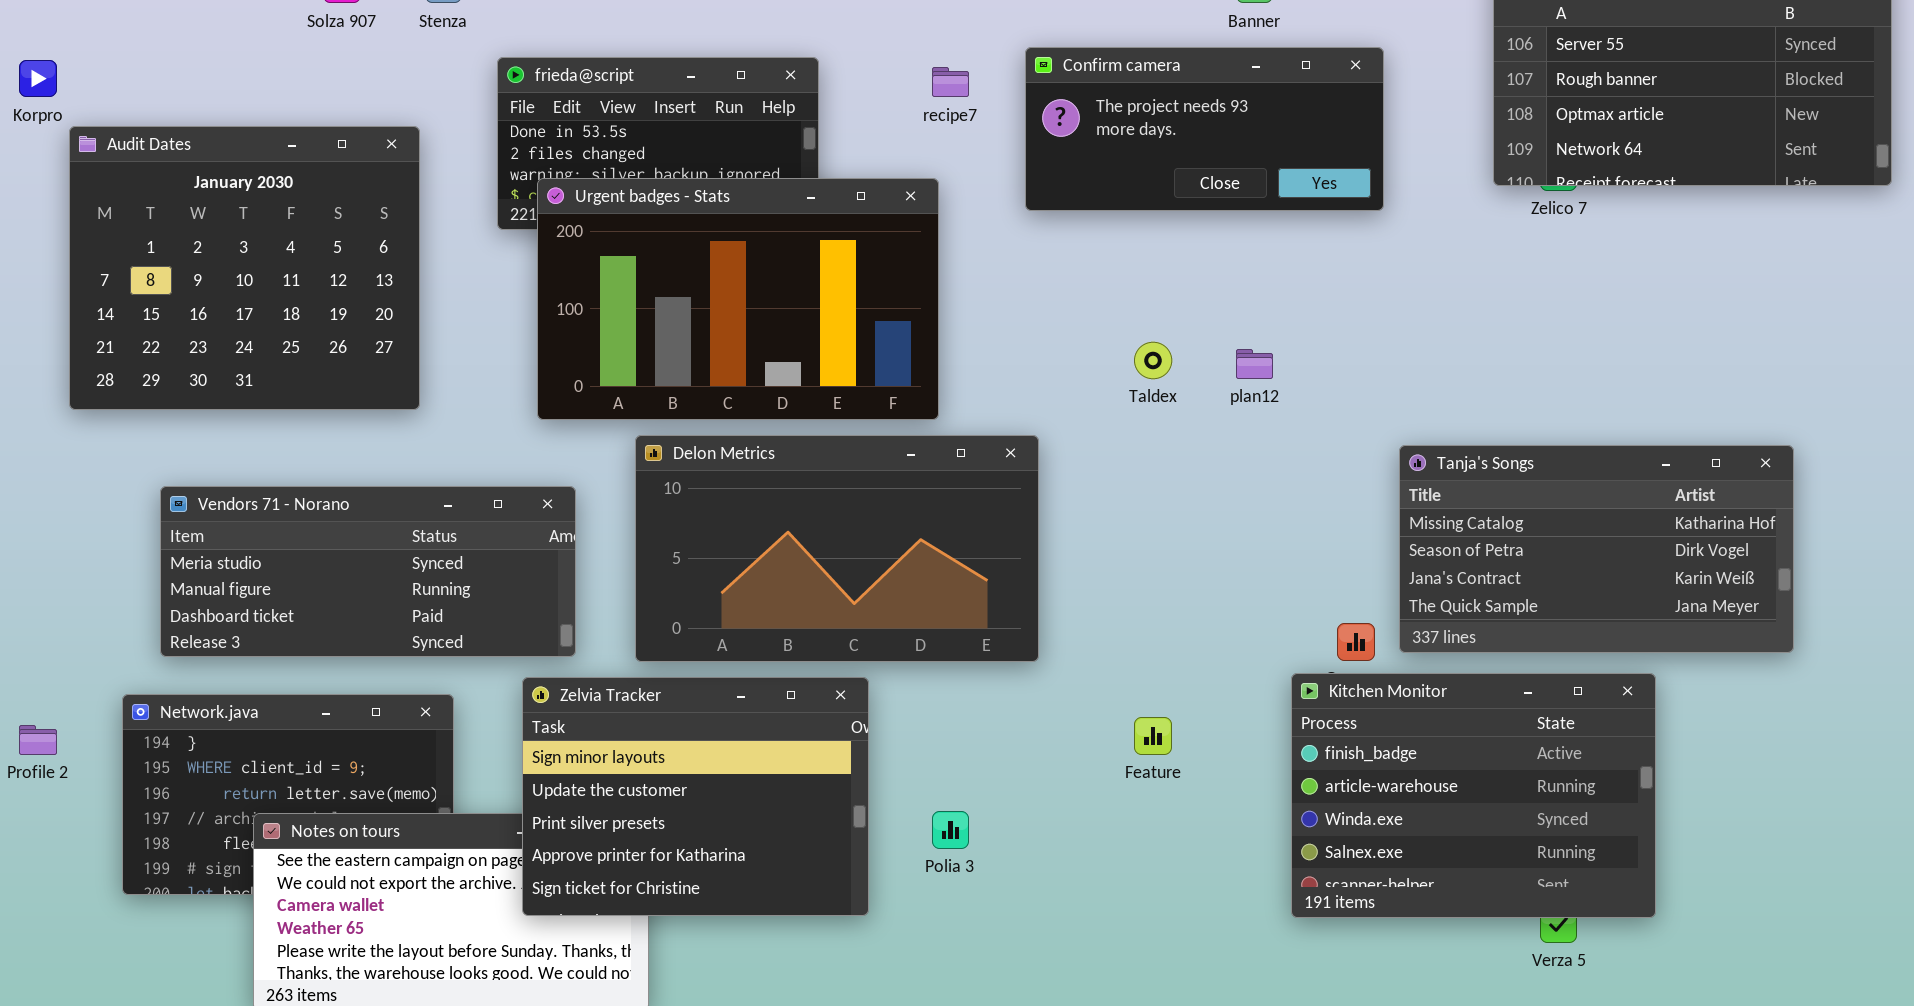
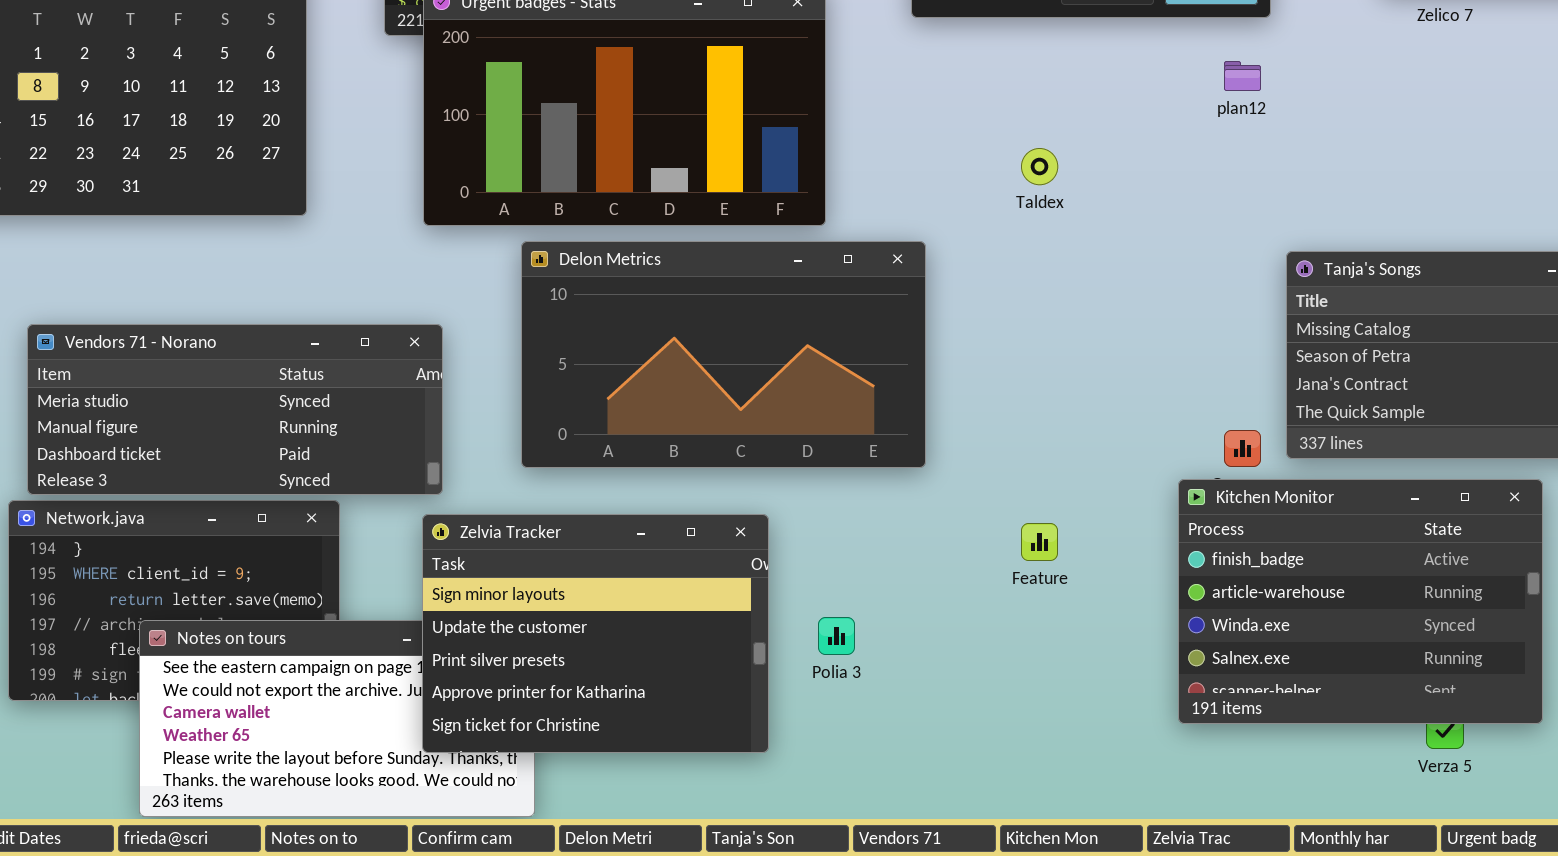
plan12: [1236,349,1273,379] -> [1224,61,1261,91], moved
Vendors 71 - Norano: [160,486,576,657] -> [27,324,443,495], moved
Zelvia Tracker: [522,677,869,916] -> [422,514,769,753], moved

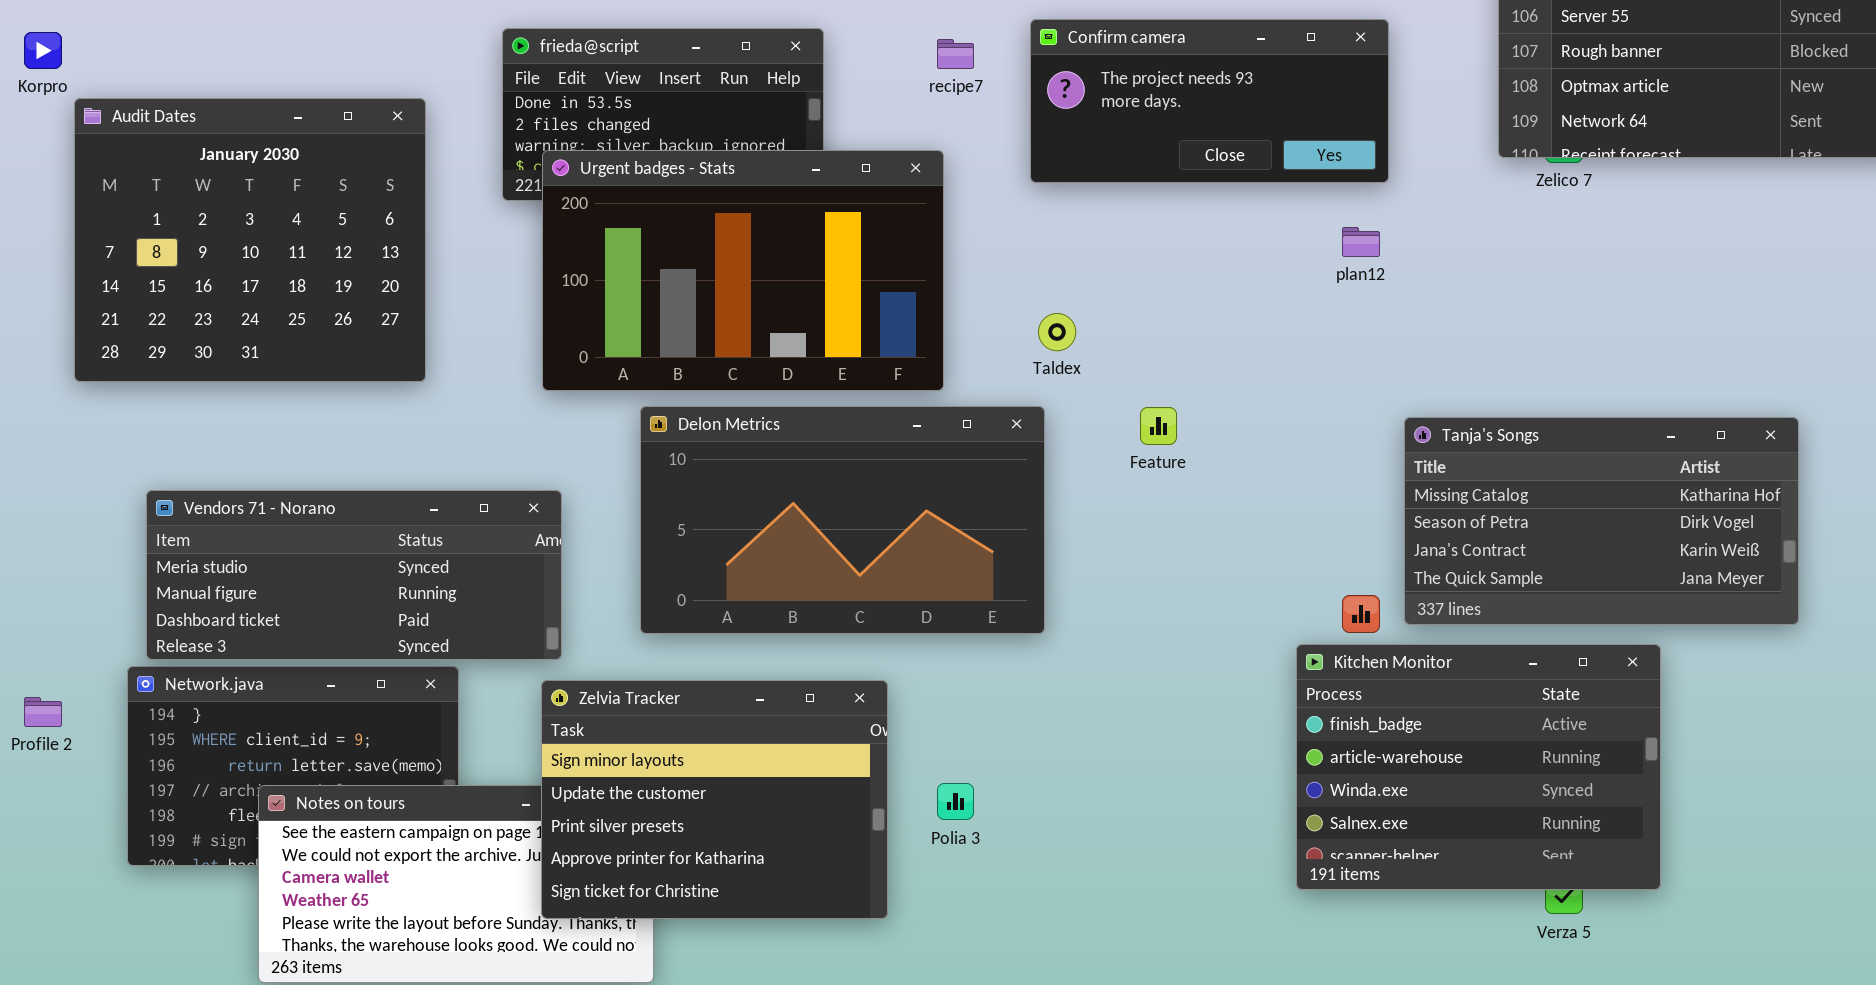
Taldex: [1021,148,1058,185] -> [1038,313,1076,351], moved
Feature: [1021,523,1058,561] -> [1140,407,1177,445], moved

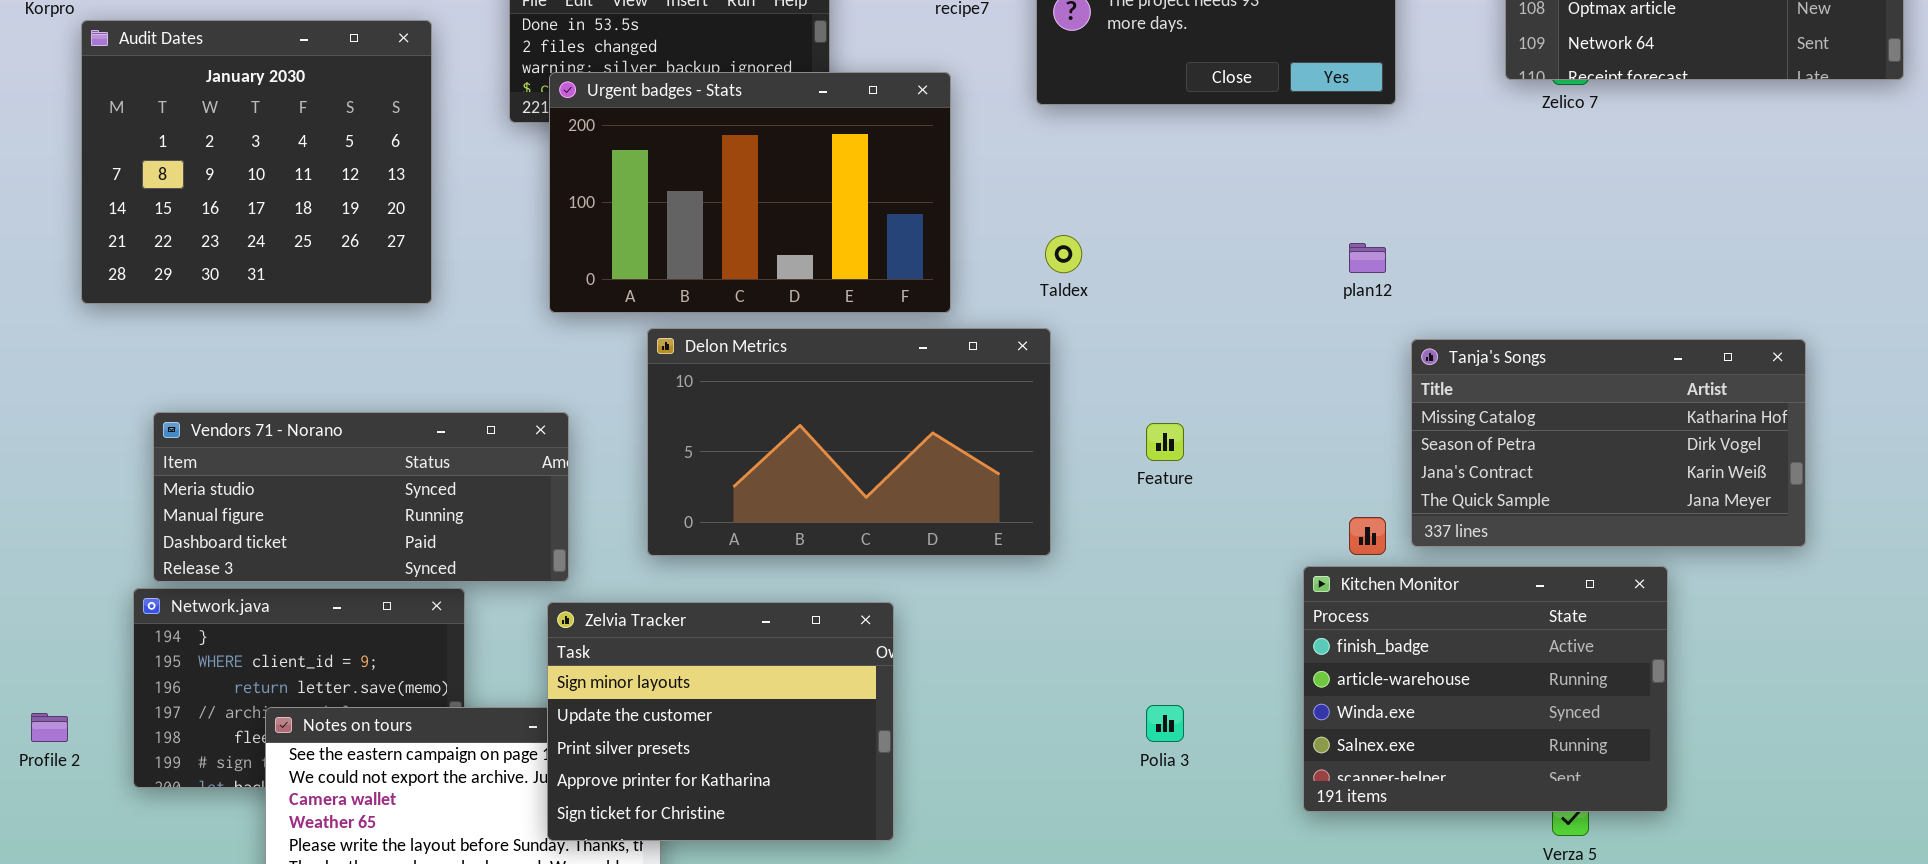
plan12: [1342,227,1380,257] -> [1349,243,1386,273], moved
Feature: [1140,407,1177,445] -> [1146,423,1184,461], moved
Profile 2: [24,697,62,727] -> [31,713,68,742], moved
Polia 3: [937,783,974,820] -> [1146,705,1184,742], moved

